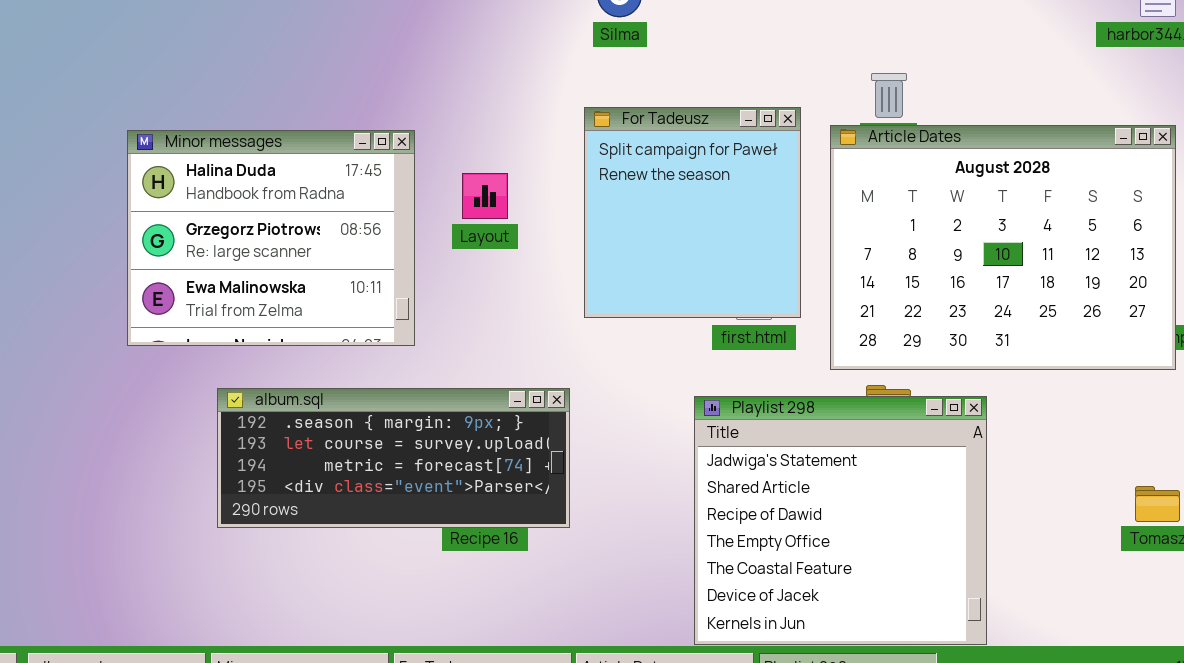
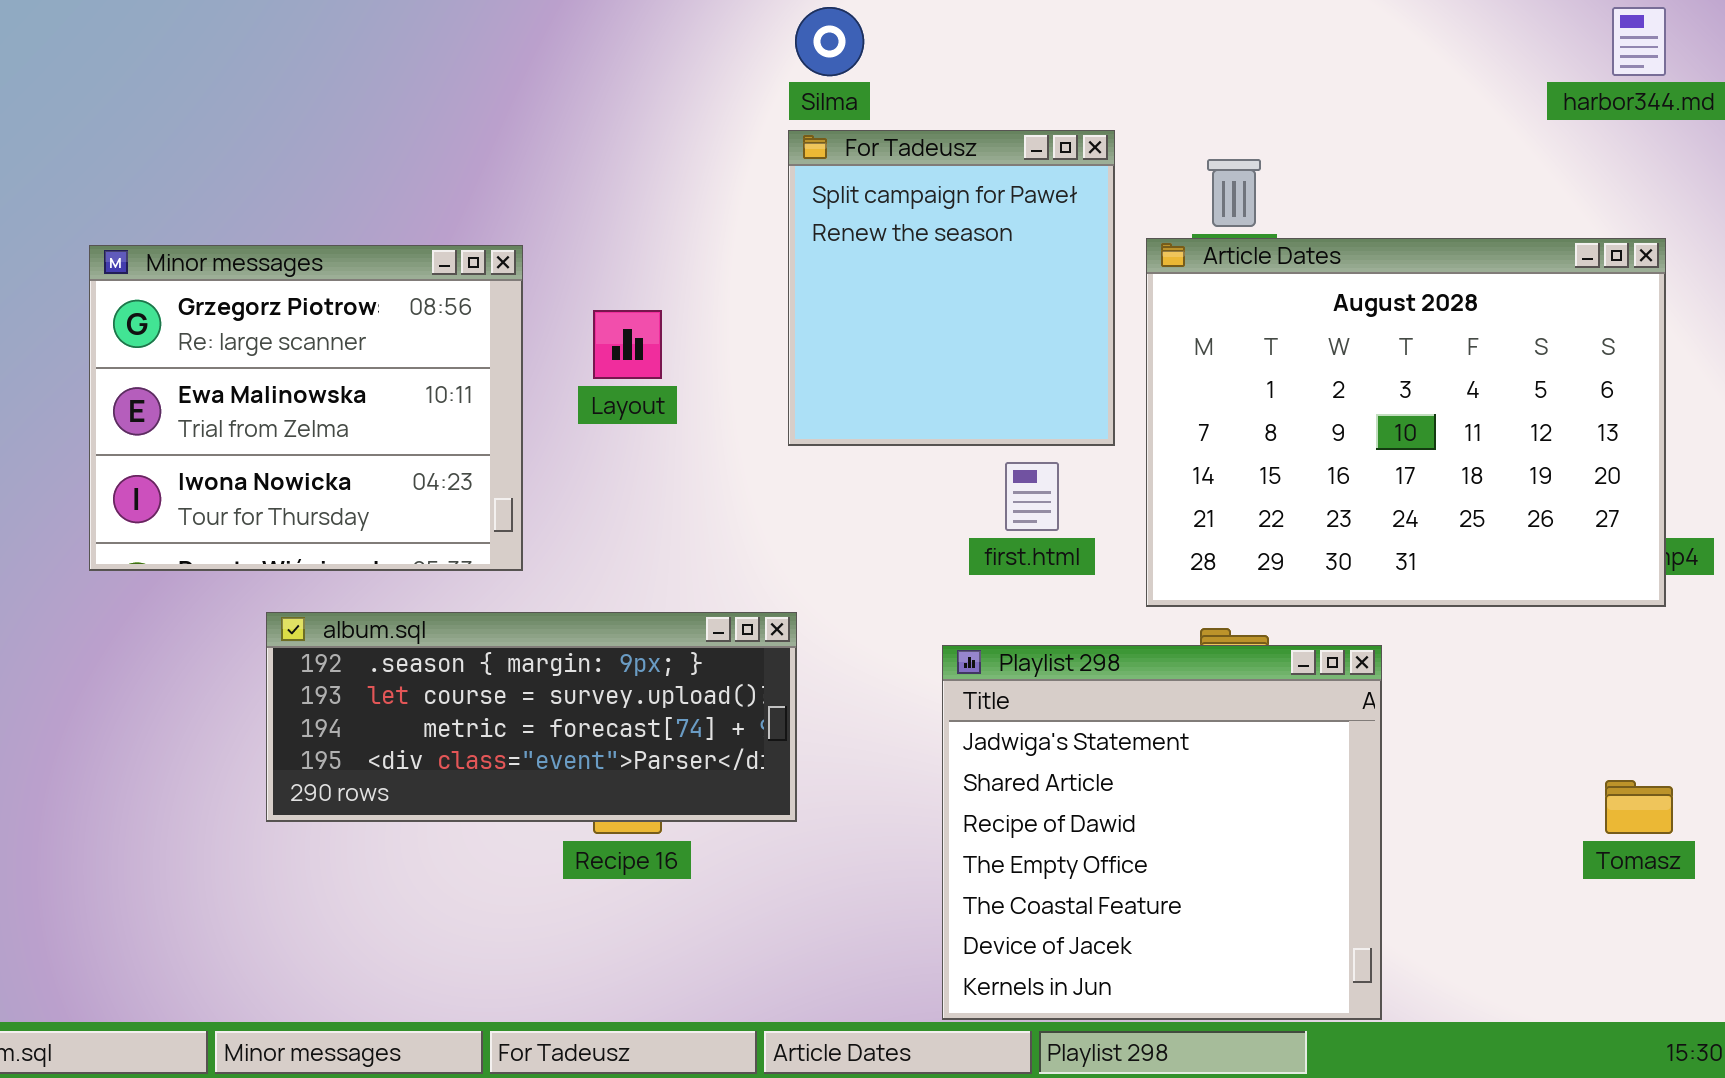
For Tadeusz: [584,107,801,318] -> [788,130,1115,446], moved
Minor messages: [127,130,415,346] -> [89,245,523,571], scrolled down 1 row
album.sql: [217,388,570,528] -> [266,612,797,822], moved

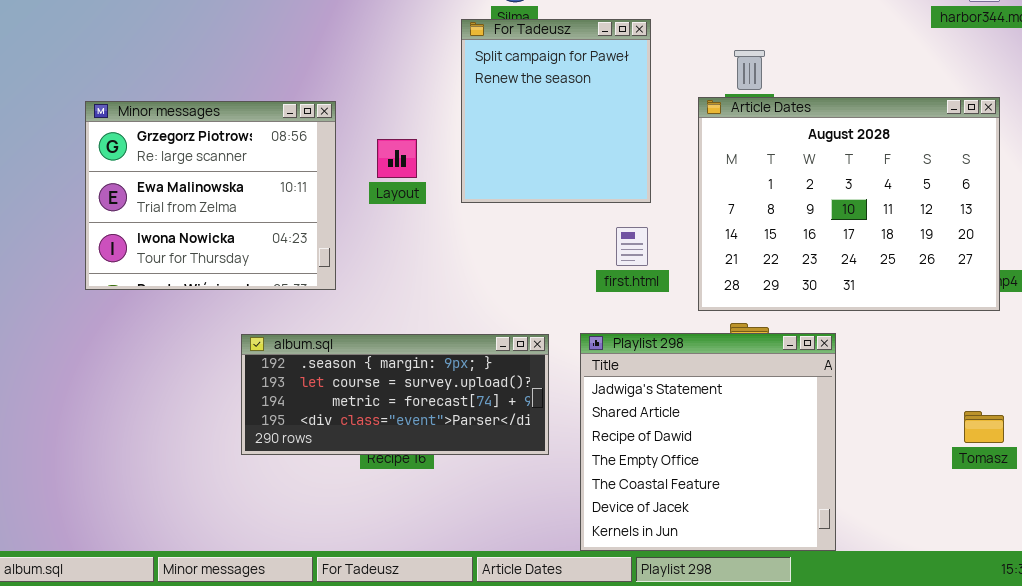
For Tadeusz: [788,130,1115,446] -> [461,19,651,203], moved
album.sql: [266,612,797,822] -> [241,334,549,455], moved

